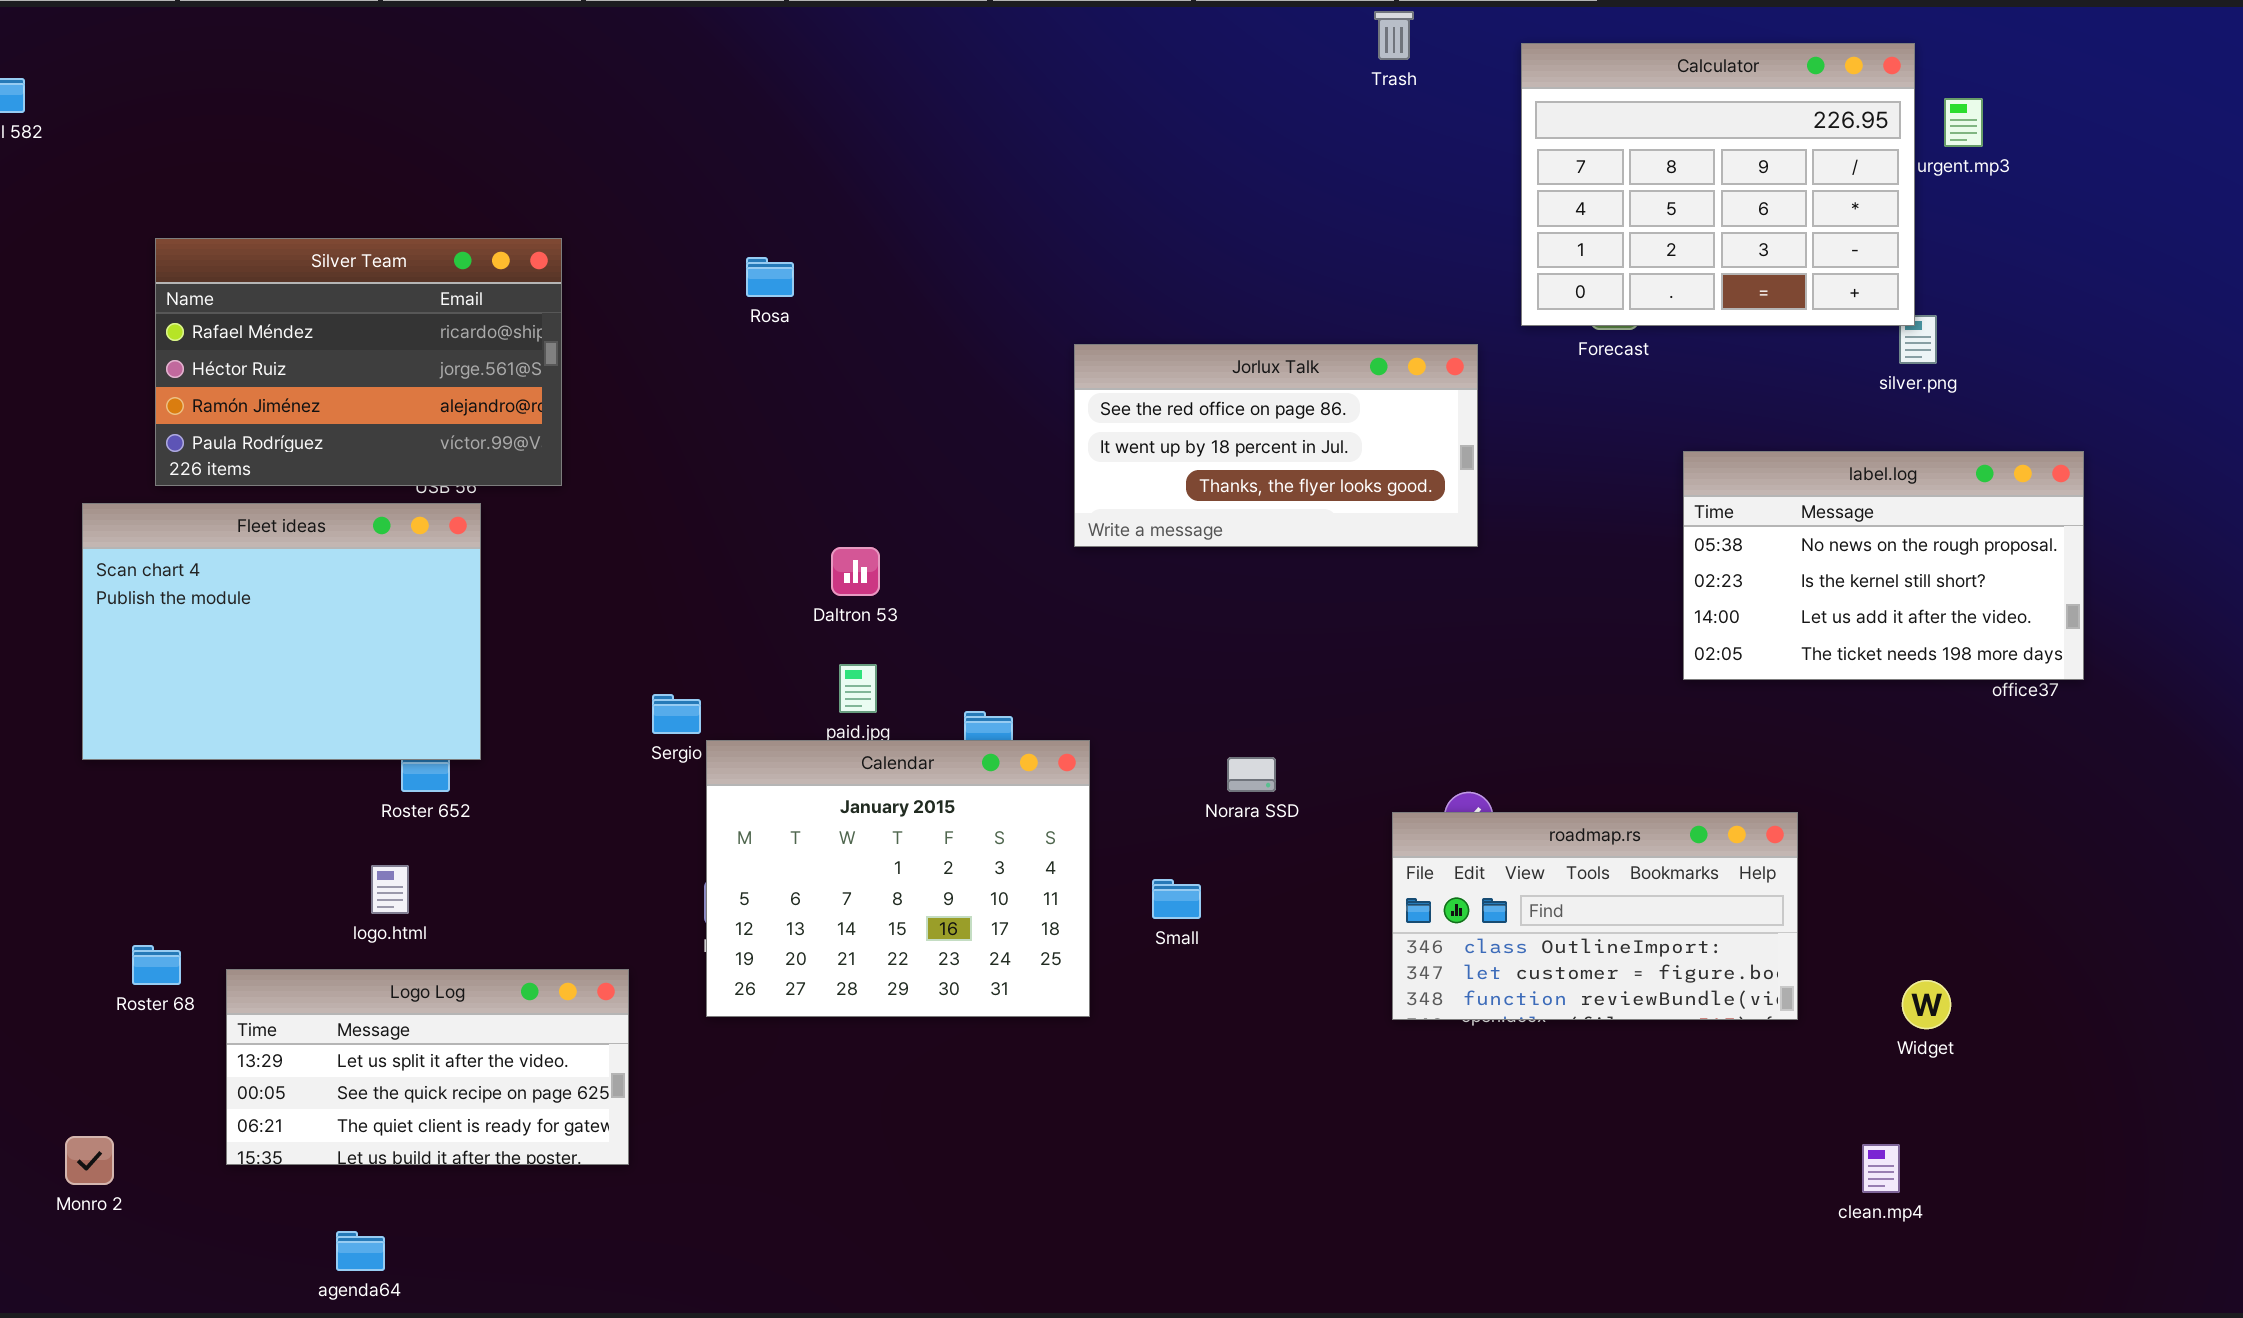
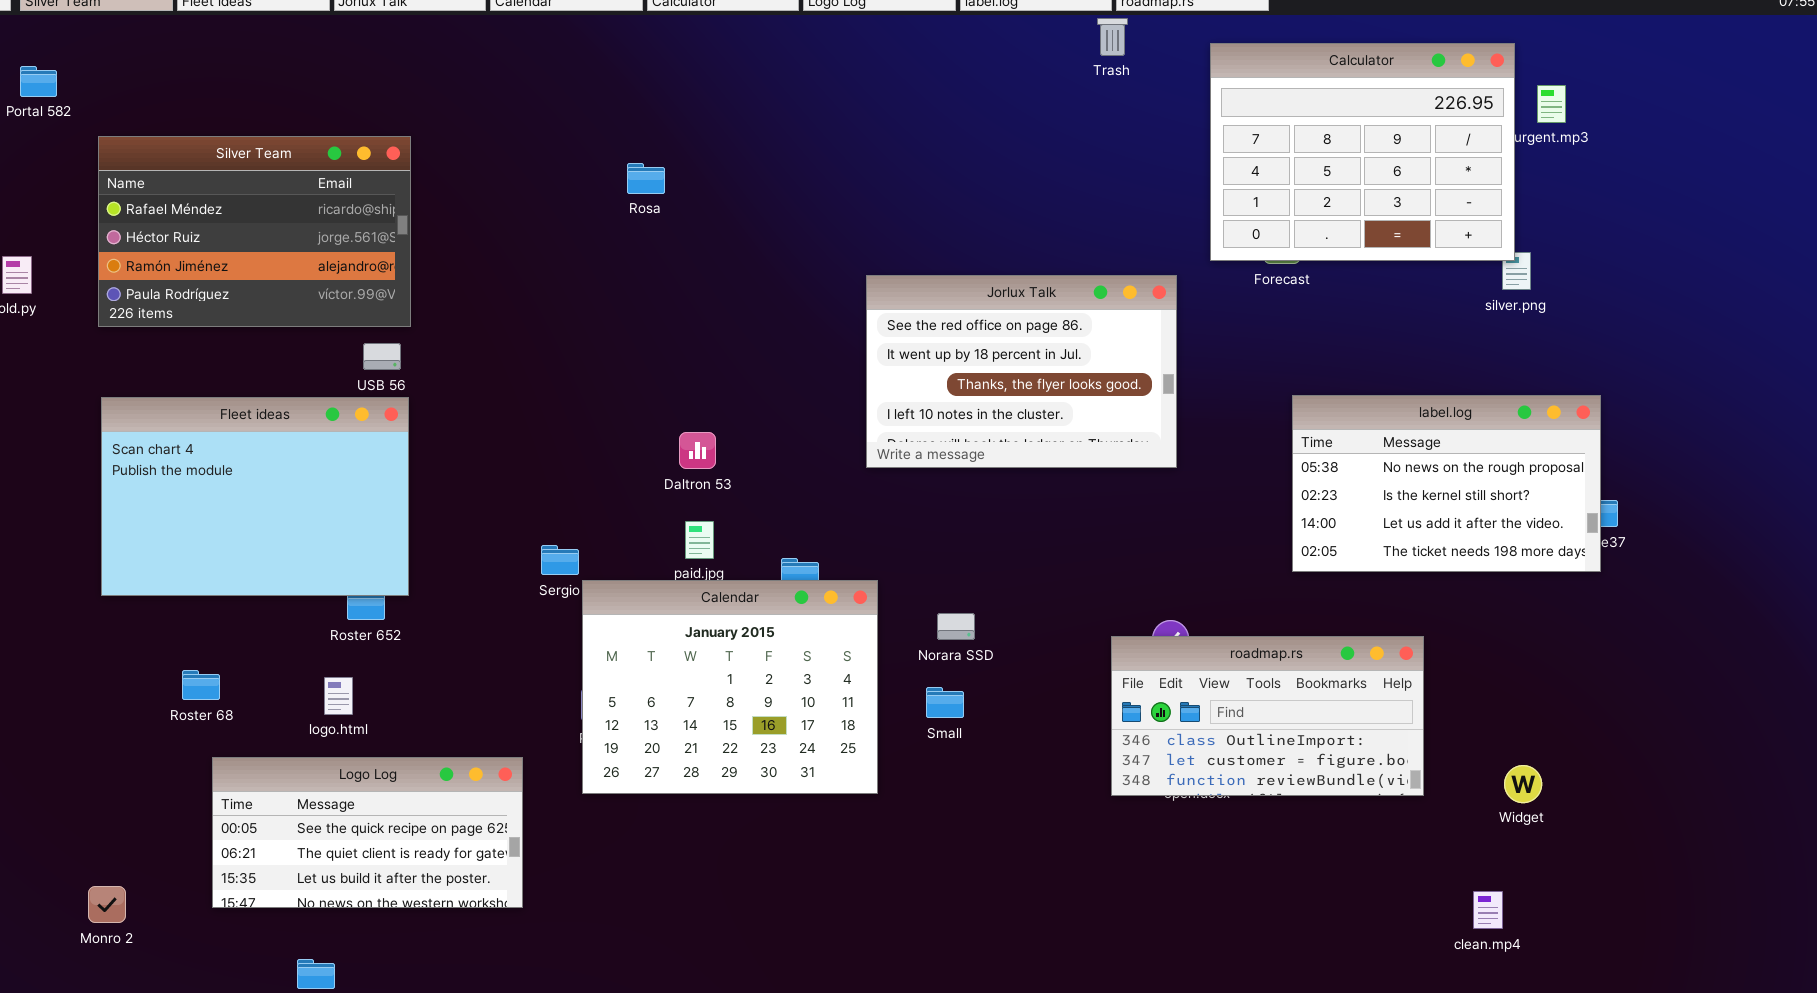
Silver Team: [155,238,562,486] -> [98,136,411,327], moved
Rosa: [746,257,794,297] -> [627,163,665,194], moved
Jorlux Talk: [1074,344,1478,547] -> [866,275,1177,468], resized
label.log: [1683,451,2084,680] -> [1292,395,1601,572], moved
Norara SSD: [1227,757,1276,792] -> [937,613,975,640], moved
Roster 68: [132,945,181,985] -> [182,670,220,700], moved
Logo Log: [226,969,629,1165] -> [212,757,523,908], scrolled down 1 row

